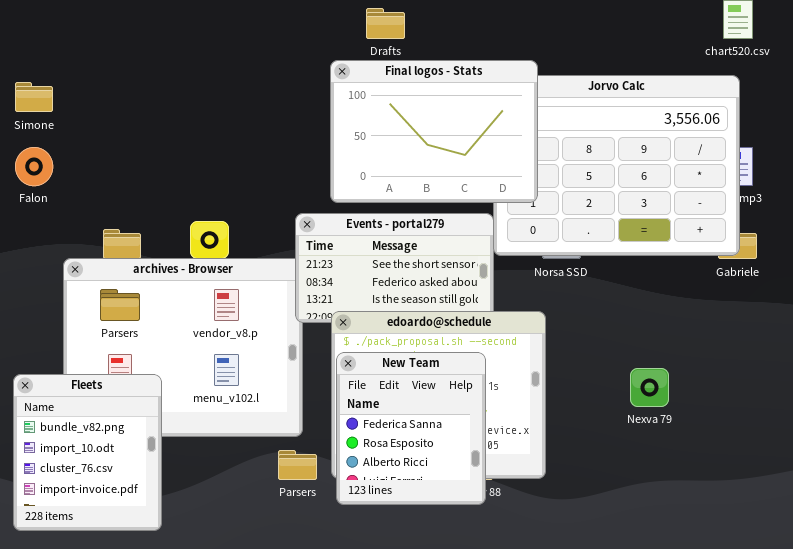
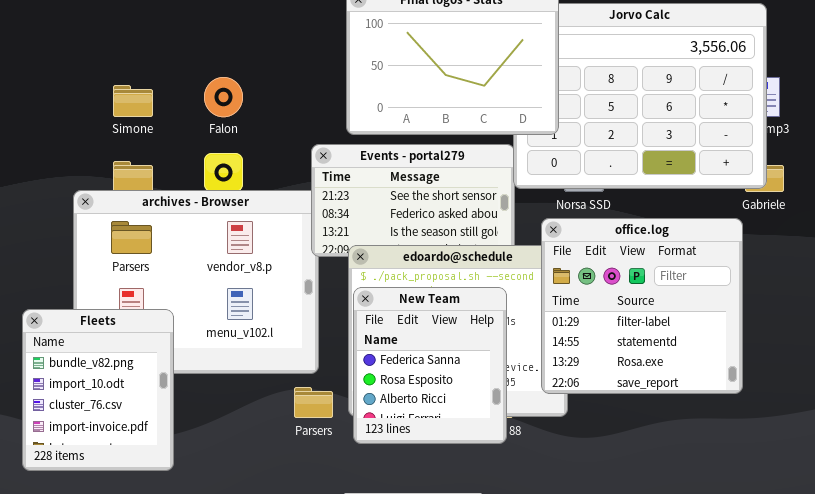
Simone: [15,82,53,112] -> [113,85,153,117], moved
Falon: [15,147,53,186] -> [204,77,243,117], moved
office.log: none -> [541,218,743,394], opened

